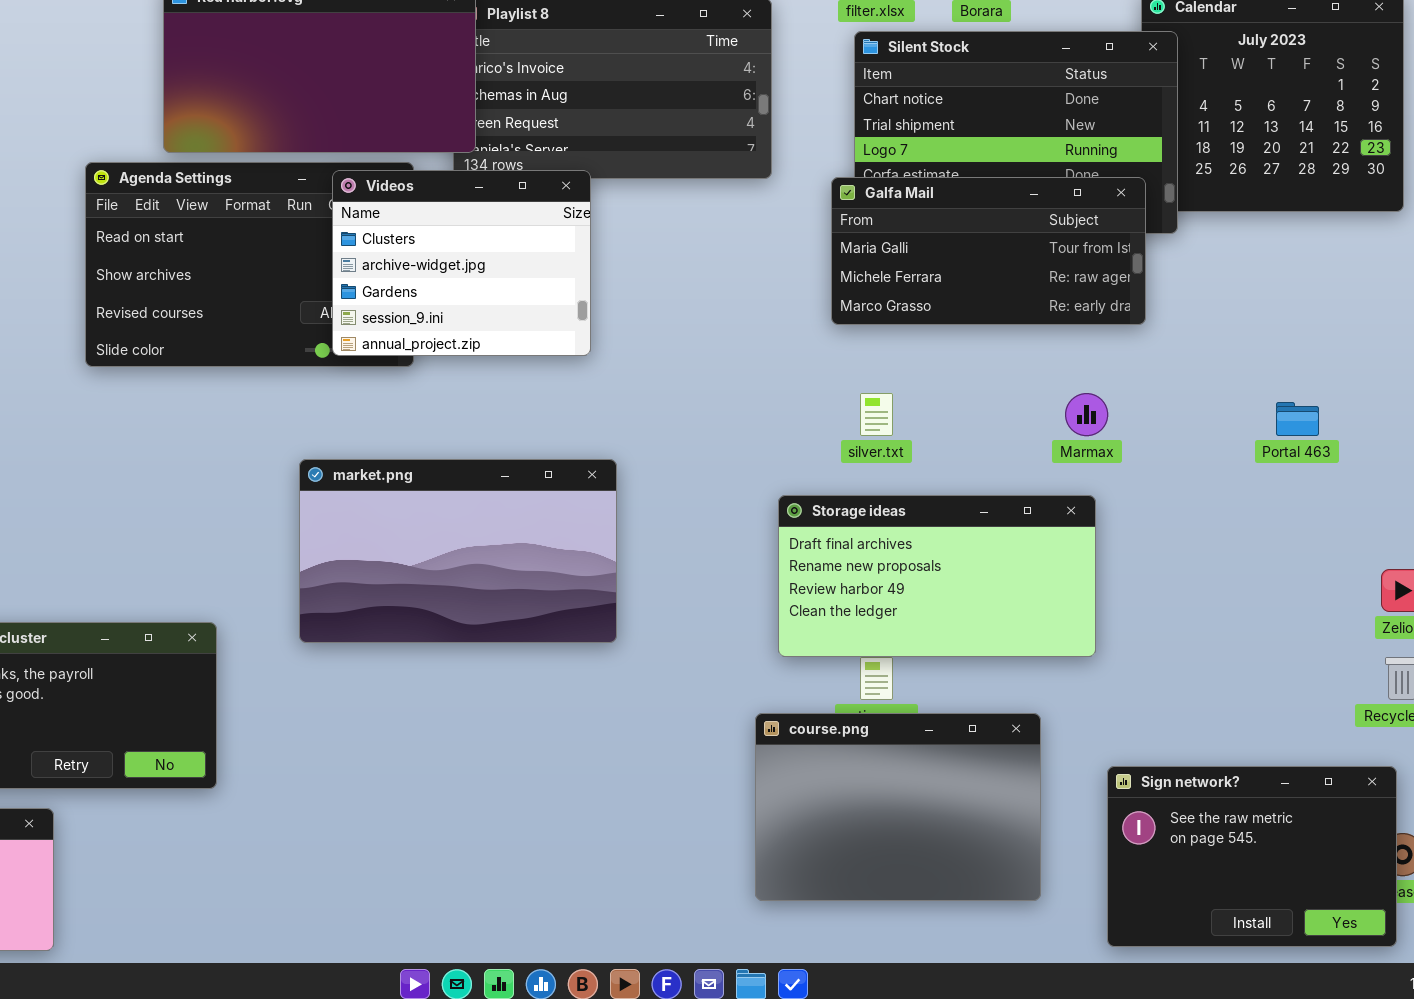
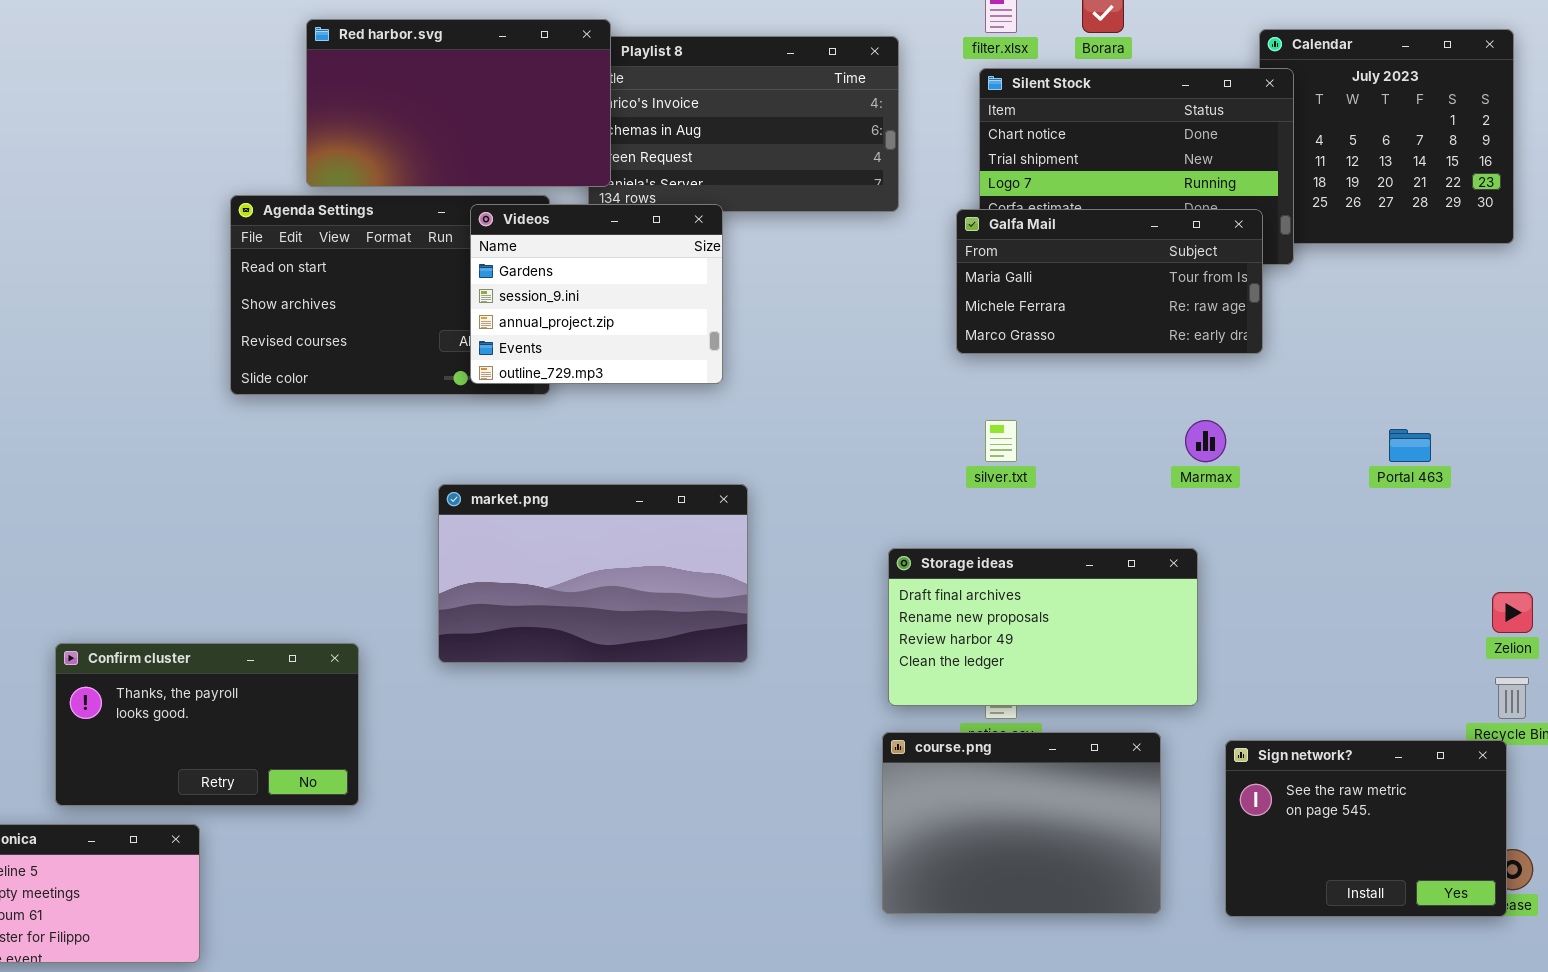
Videos: [332,170,591,356] -> [470,204,723,384], scrolled down 2 rows
Storage ideas: [778,495,1096,657] -> [888,548,1198,706], moved
Sign network?: [1107,766,1397,947] -> [1225,740,1507,917], moved

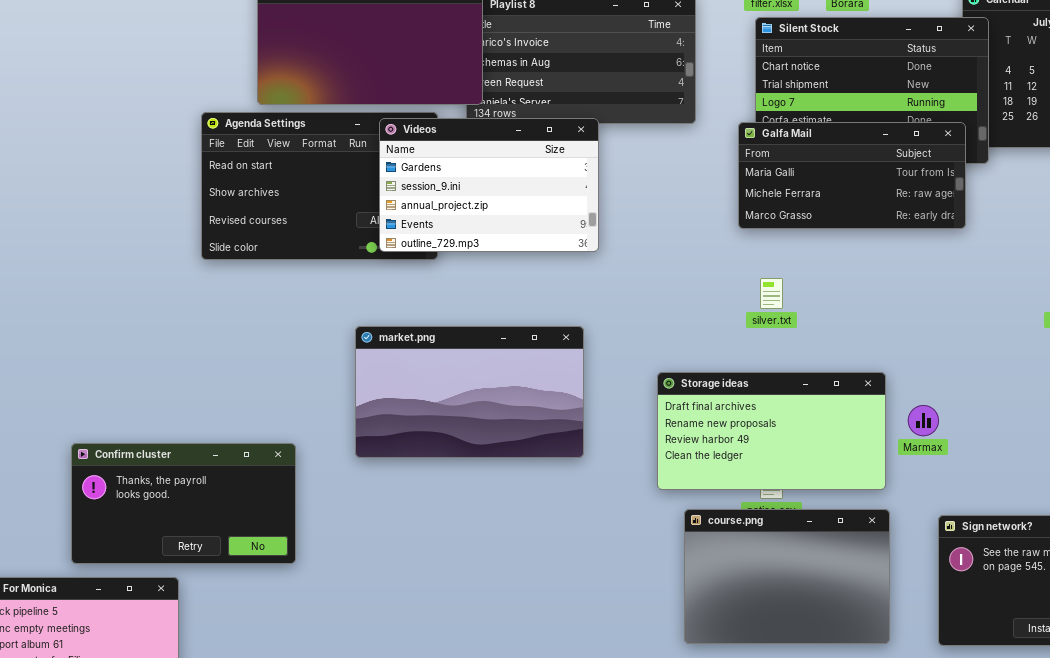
Videos: [470,204,723,384] -> [379,118,599,252], resized
Marmax: [1185,420,1226,462] -> [908,405,939,436], moved
Storage ideas: [888,548,1198,706] -> [657,372,886,490], moved

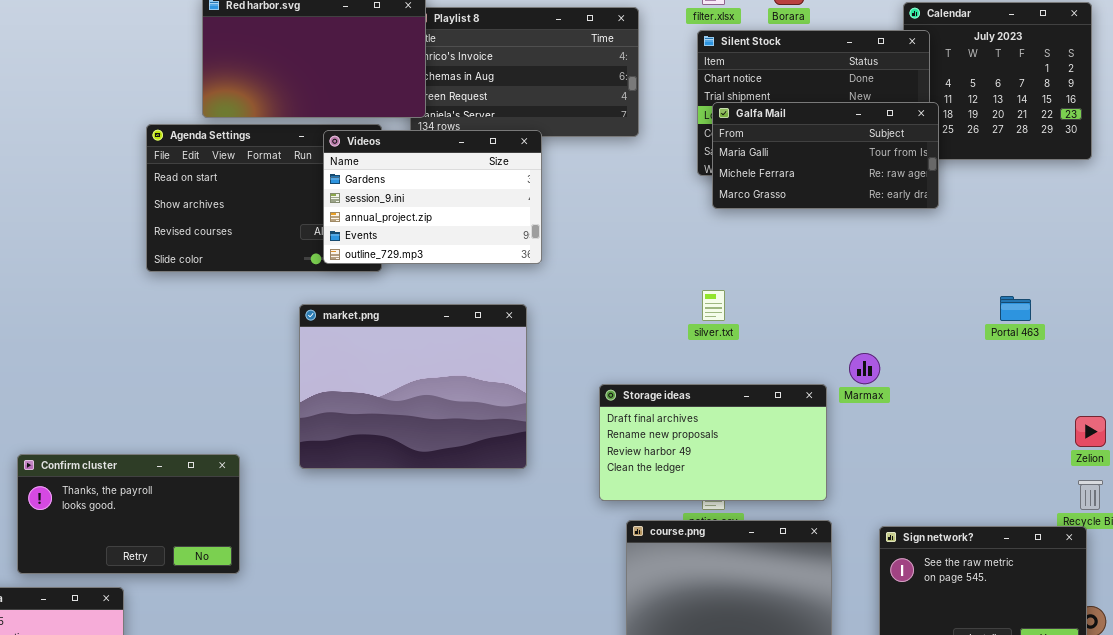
Galfa Mail: [738,122,966,229] -> [712,102,939,209], moved
market.png: [355,326,584,458] -> [299,304,527,469], resized
Marmax: [908,405,939,436] -> [849,353,880,384], moved

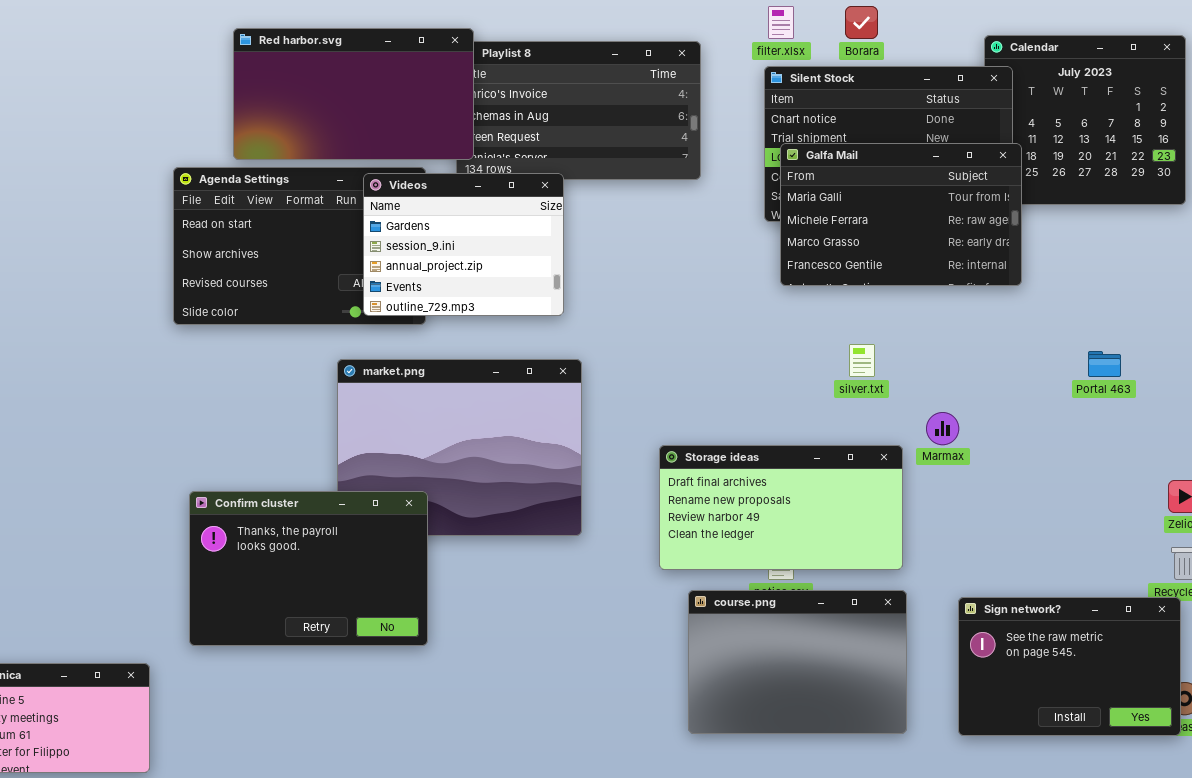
Galfa Mail: [712,102,939,209] -> [780,143,1022,286], resized
Videos: [323,130,542,264] -> [363,173,564,316], resized
silver.txt: [702,290,725,321] -> [849,344,875,377], moved
Confirm cluster: [17,454,240,574] -> [189,491,428,646], moved, resized

